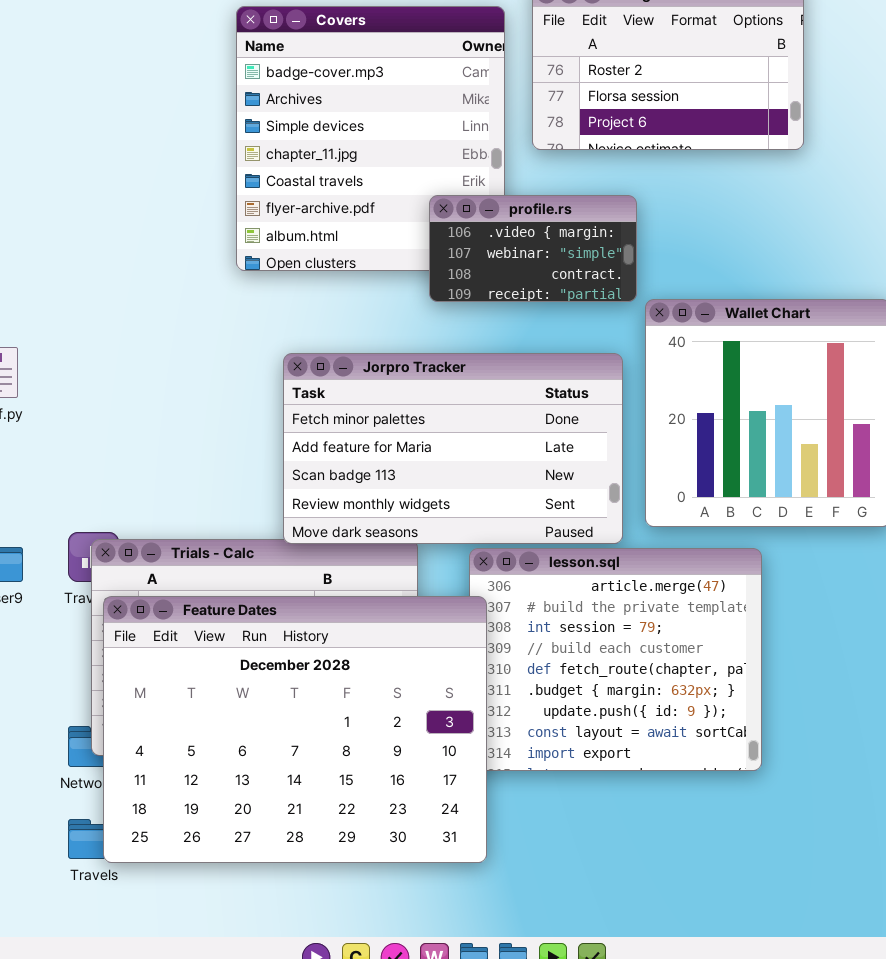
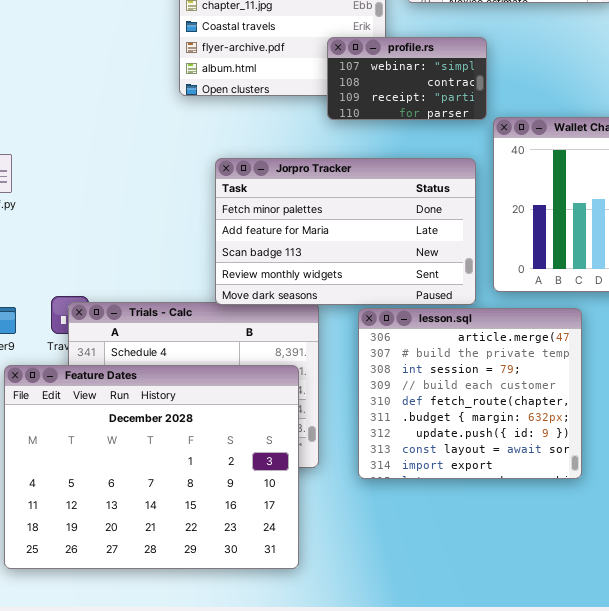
profile.rs: [429,195,637,302] -> [327,37,487,120], scrolled down 1 row
Feature Dates: [103,596,487,863] -> [4,365,299,569], moved

